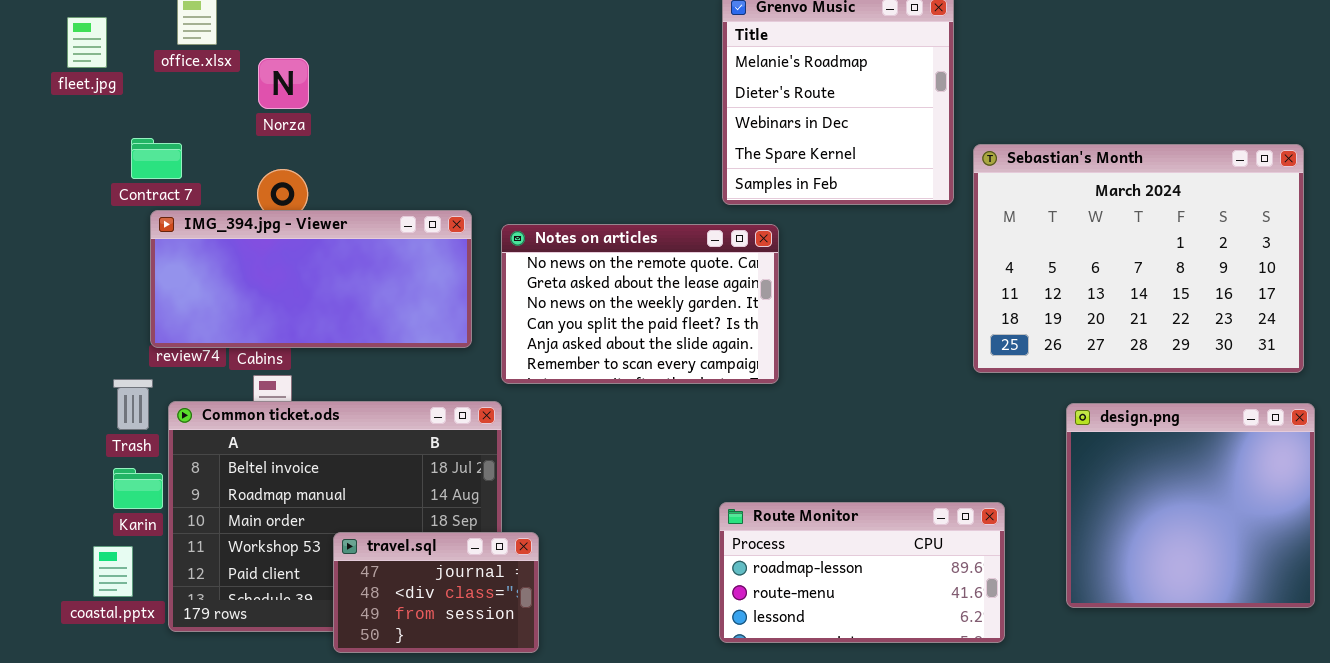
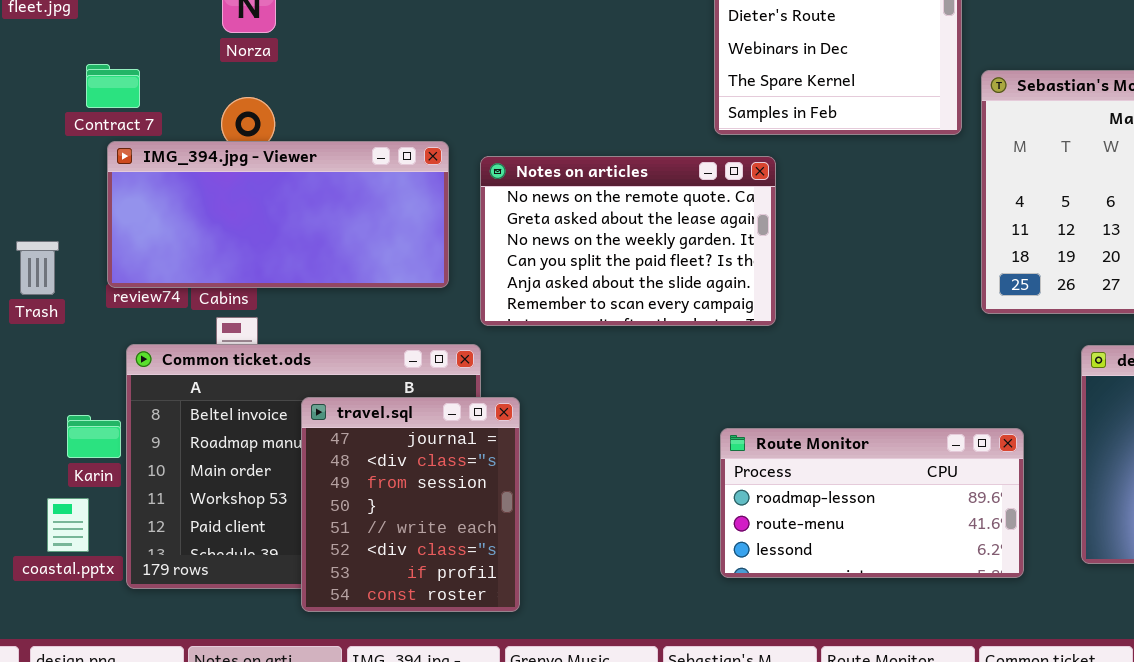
Trash: [113,379,153,430] -> [16,241,59,295], moved
Route Monitor: [719,502,1005,643] -> [720,428,1024,578], moved
travel.sql: [333,532,539,653] -> [301,397,520,612], resized

